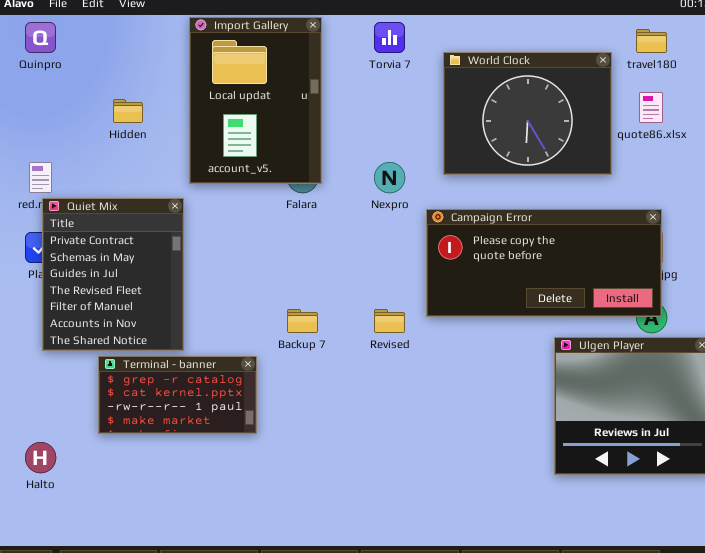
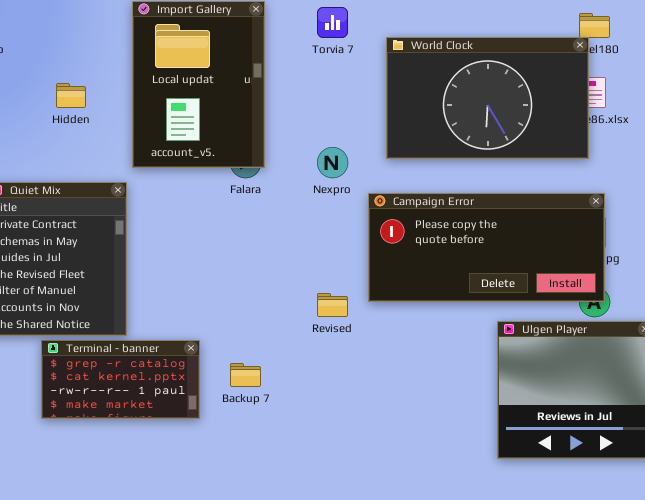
World Clock: [443,52,612,175] -> [386,37,589,159], resized
Backup 7: [287,309,318,333] -> [230,363,261,387], moved

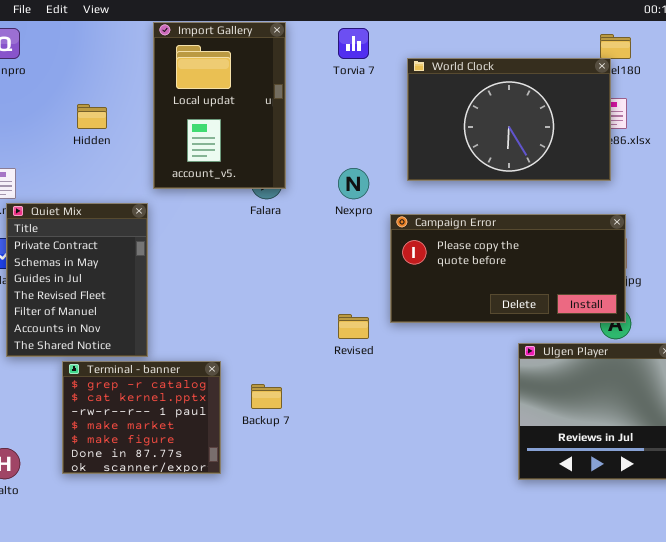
Terminal - banner: [41,340,200,419] -> [62,361,221,474], resized

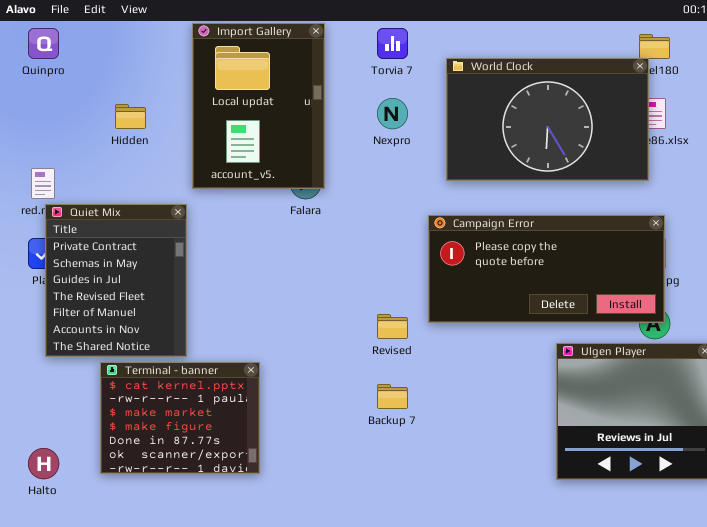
Nexpro: [338,168,369,199] -> [377,98,408,129], moved
Terminal - banner: [62,361,221,474] -> [100,362,260,474], scrolled down 1 row
Backup 7: [251,384,282,409] -> [377,384,408,409], moved

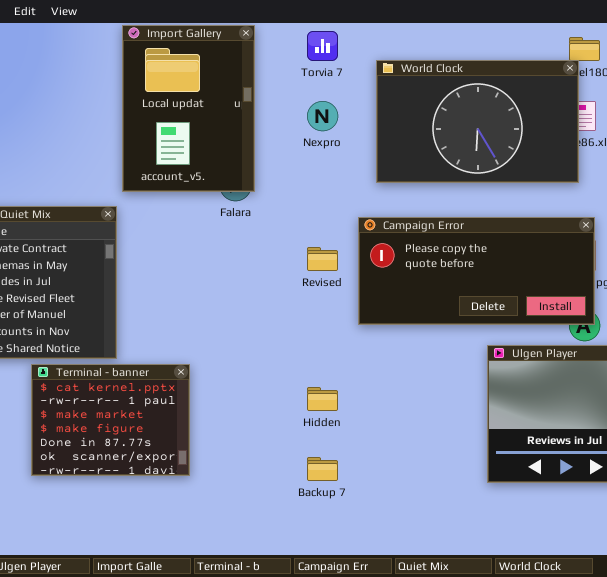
Hidden: [115,104,146,129] -> [307,387,338,411], moved
Revised: [377,314,408,339] -> [307,247,338,271], moved
Backup 7: [377,384,408,409] -> [307,457,338,481], moved

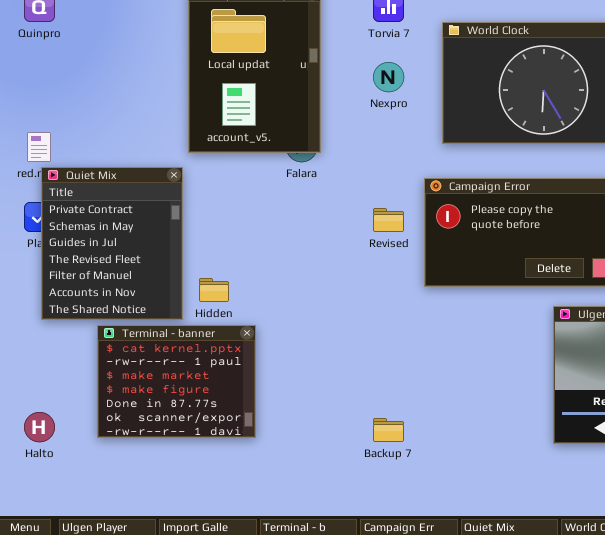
Hidden: [307,387,338,411] -> [199,278,229,302], moved

